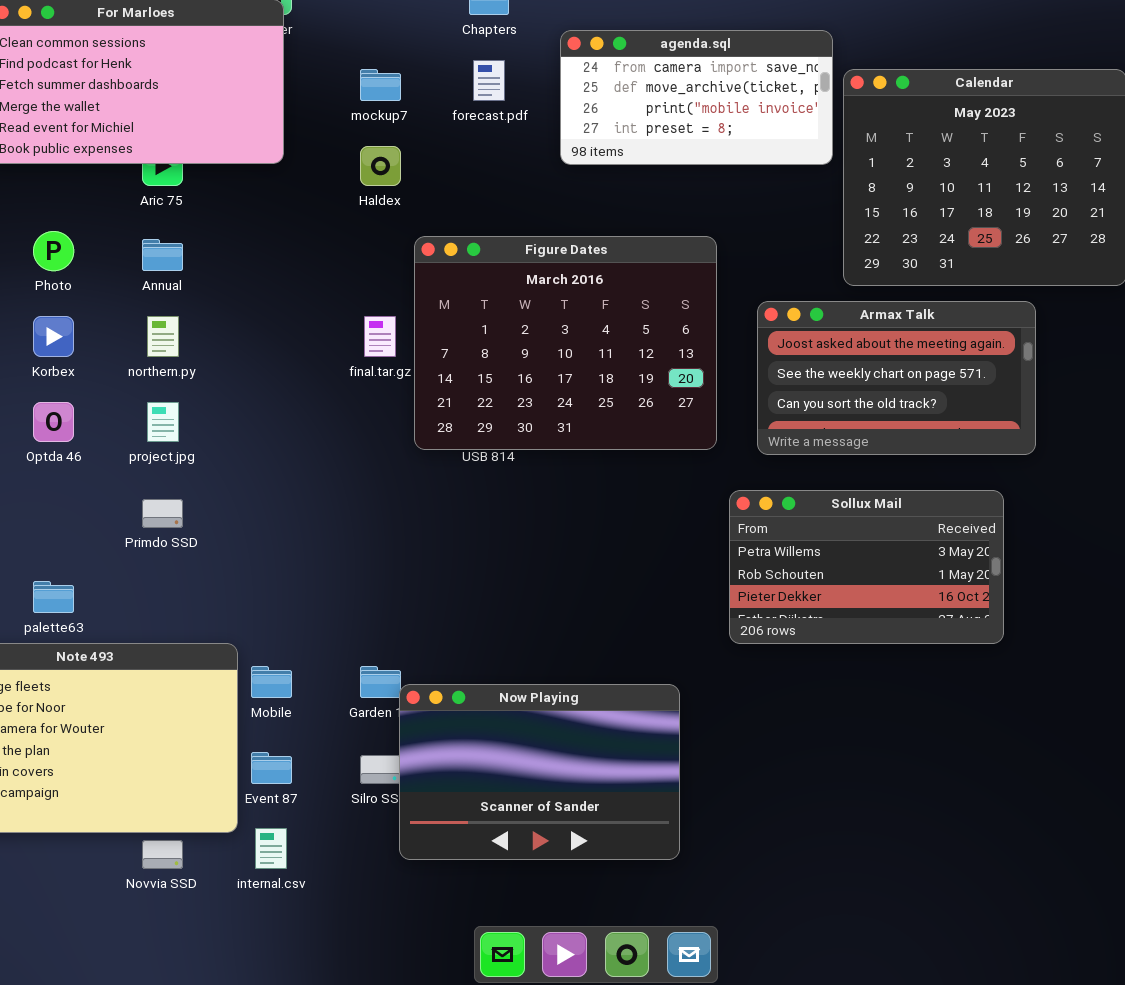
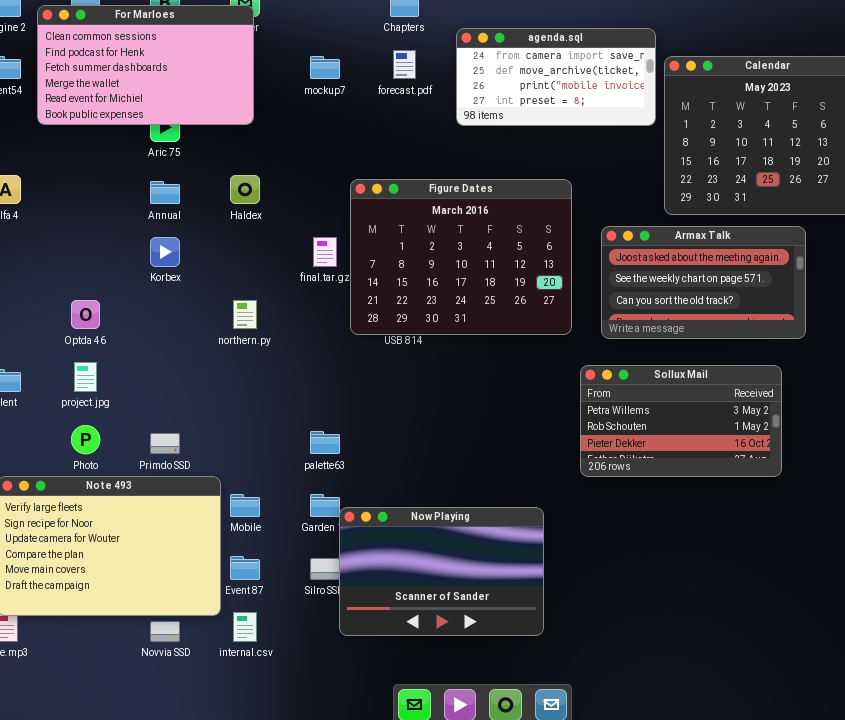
Haldex: [360,146,401,186] -> [230,175,260,204], moved
Photo: [33,231,74,271] -> [71,425,100,454], moved
Korbex: [33,316,74,357] -> [150,237,180,267], moved
northern.py: [147,316,179,357] -> [233,300,257,329], moved
project.jpg: [147,402,179,442] -> [74,362,97,392], moved
Primdo SSD: [142,499,183,528] -> [150,433,180,454], moved
palette63: [33,581,74,613] -> [310,431,340,454], moved

